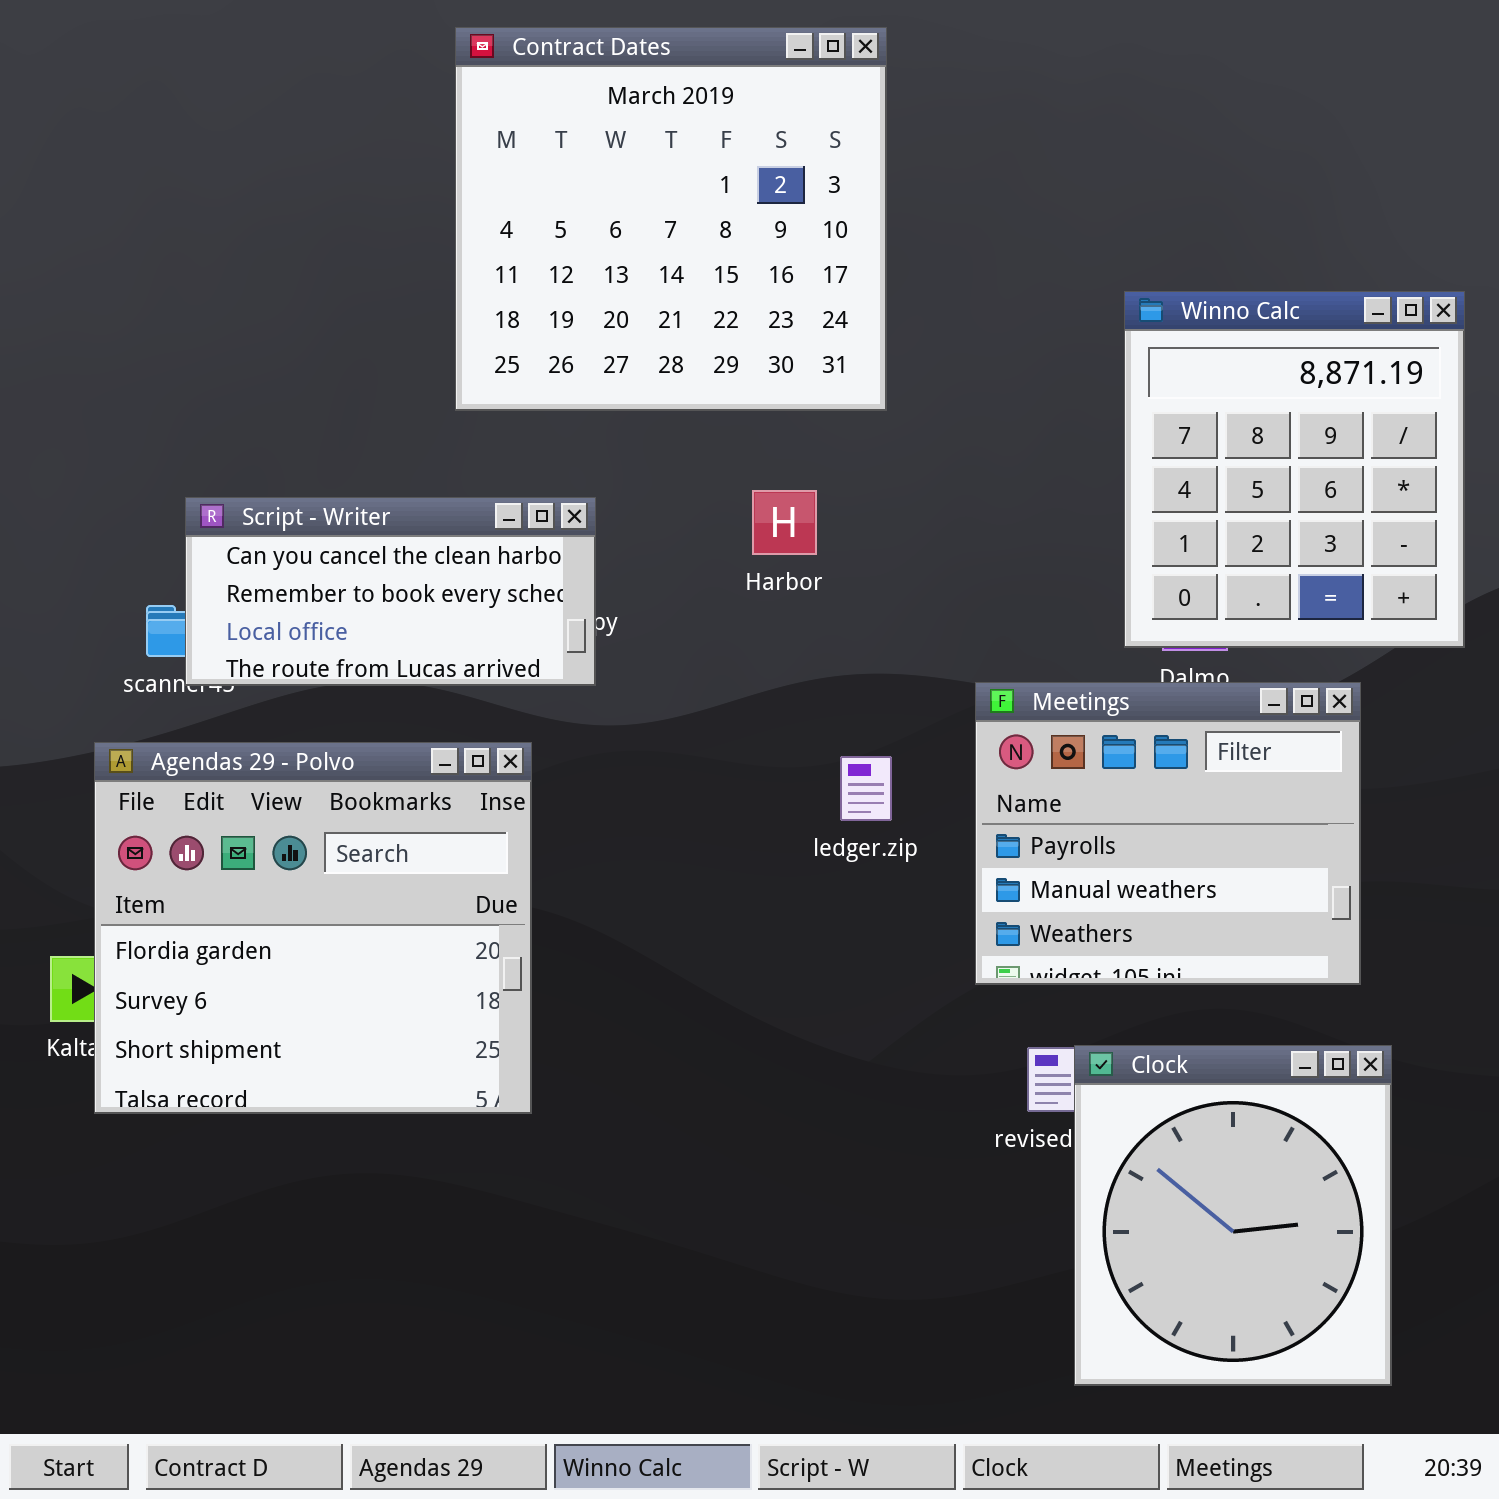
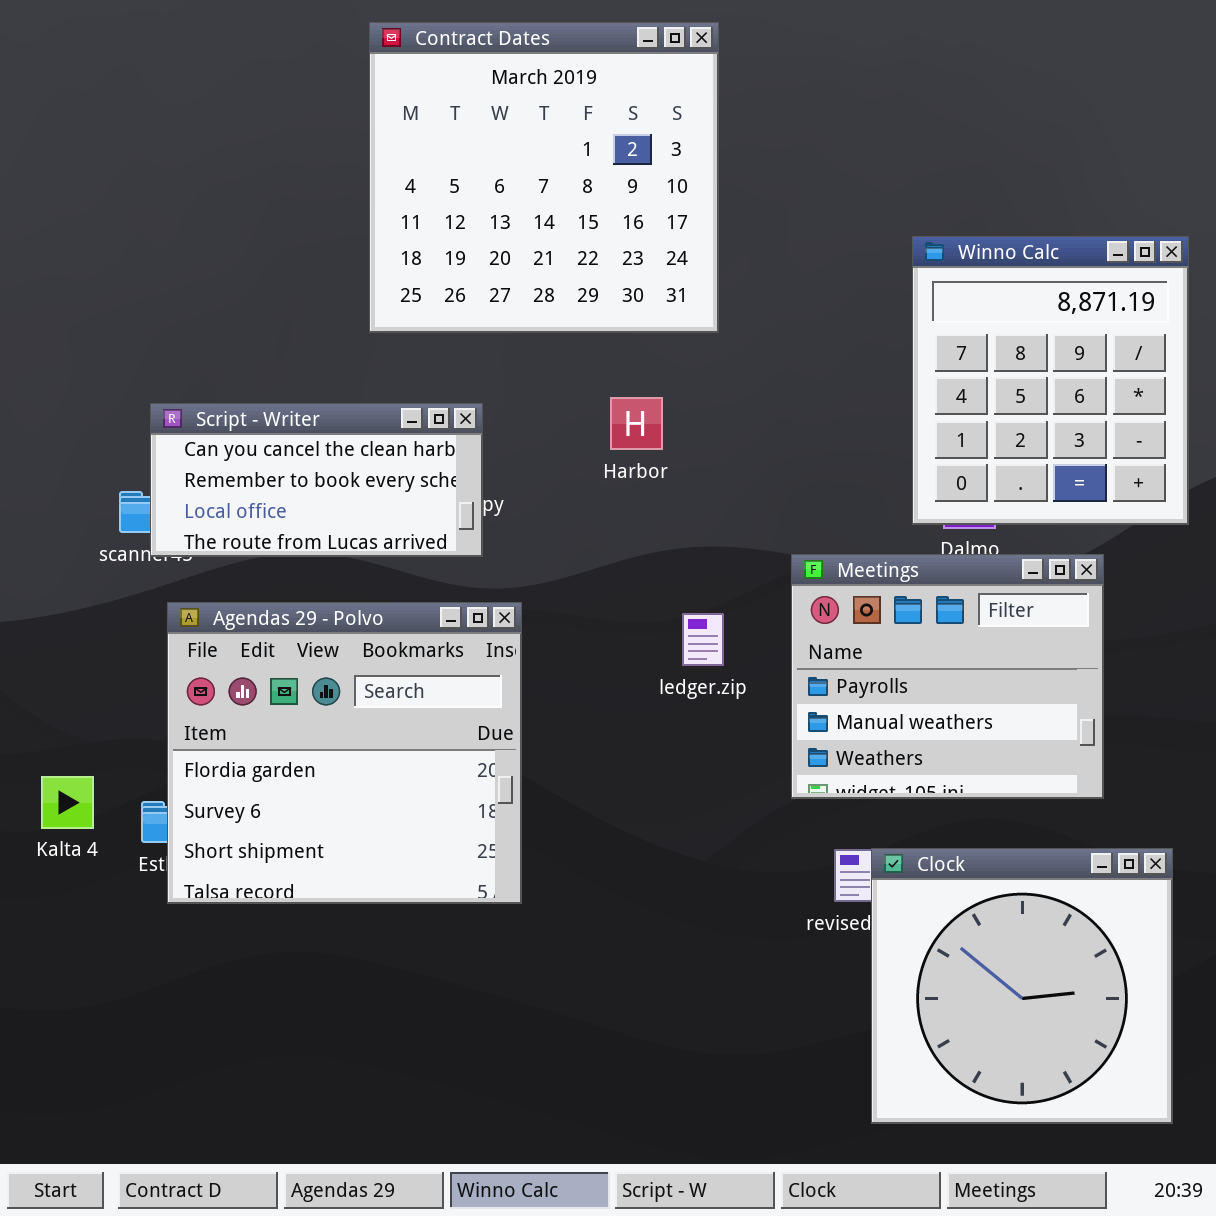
Agendas 29 - Polvo: [94,742,532,1114] -> [167,602,522,904], moved
Clock: [1074,1045,1392,1386] -> [871,848,1173,1124], resized

